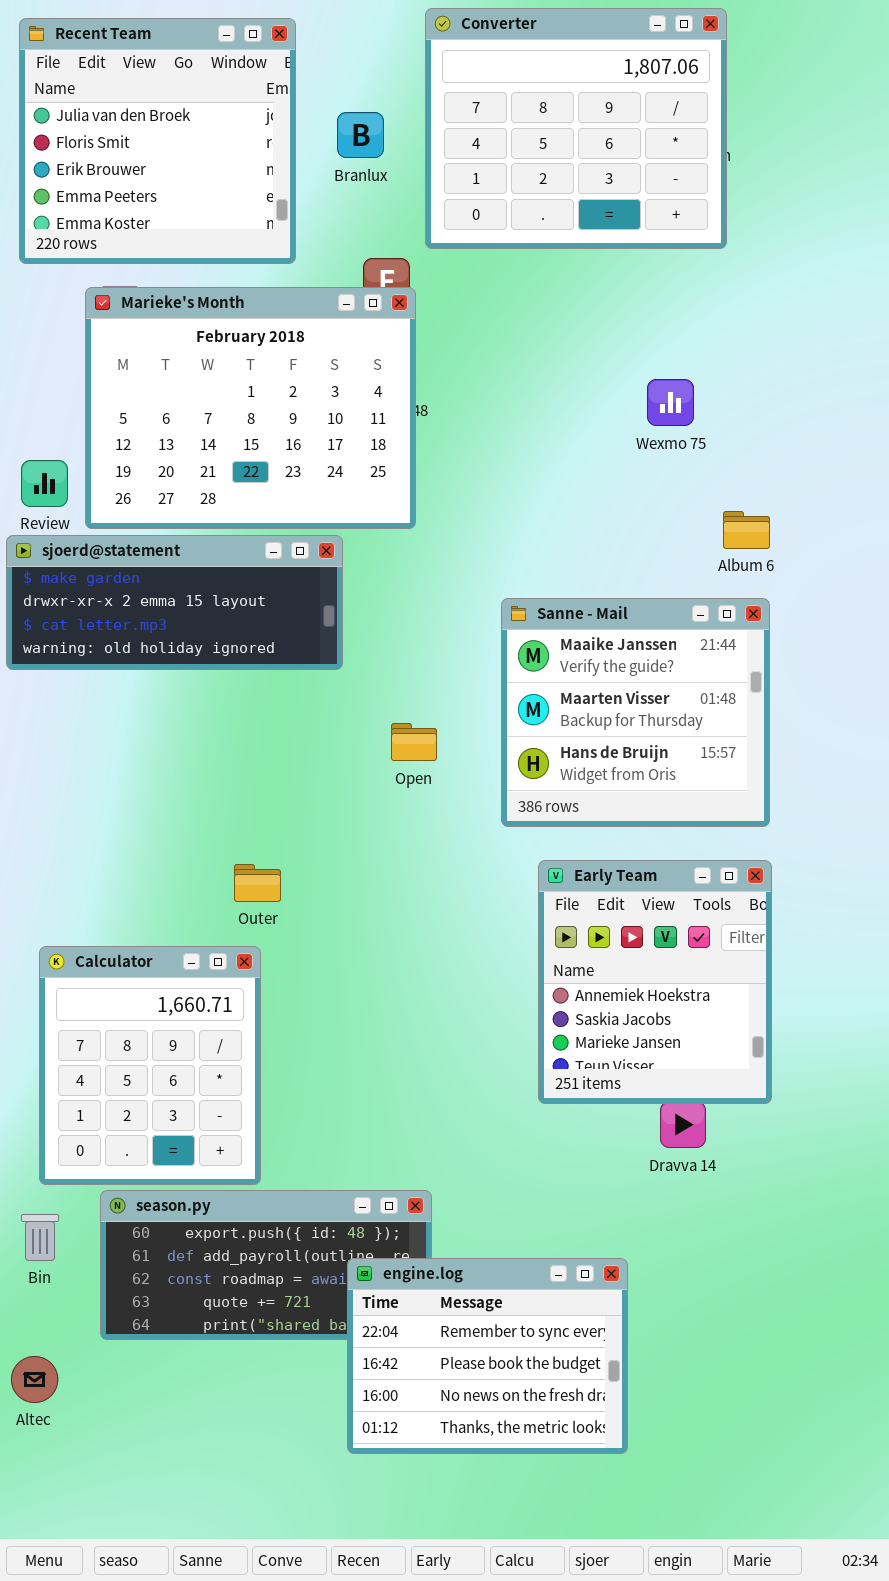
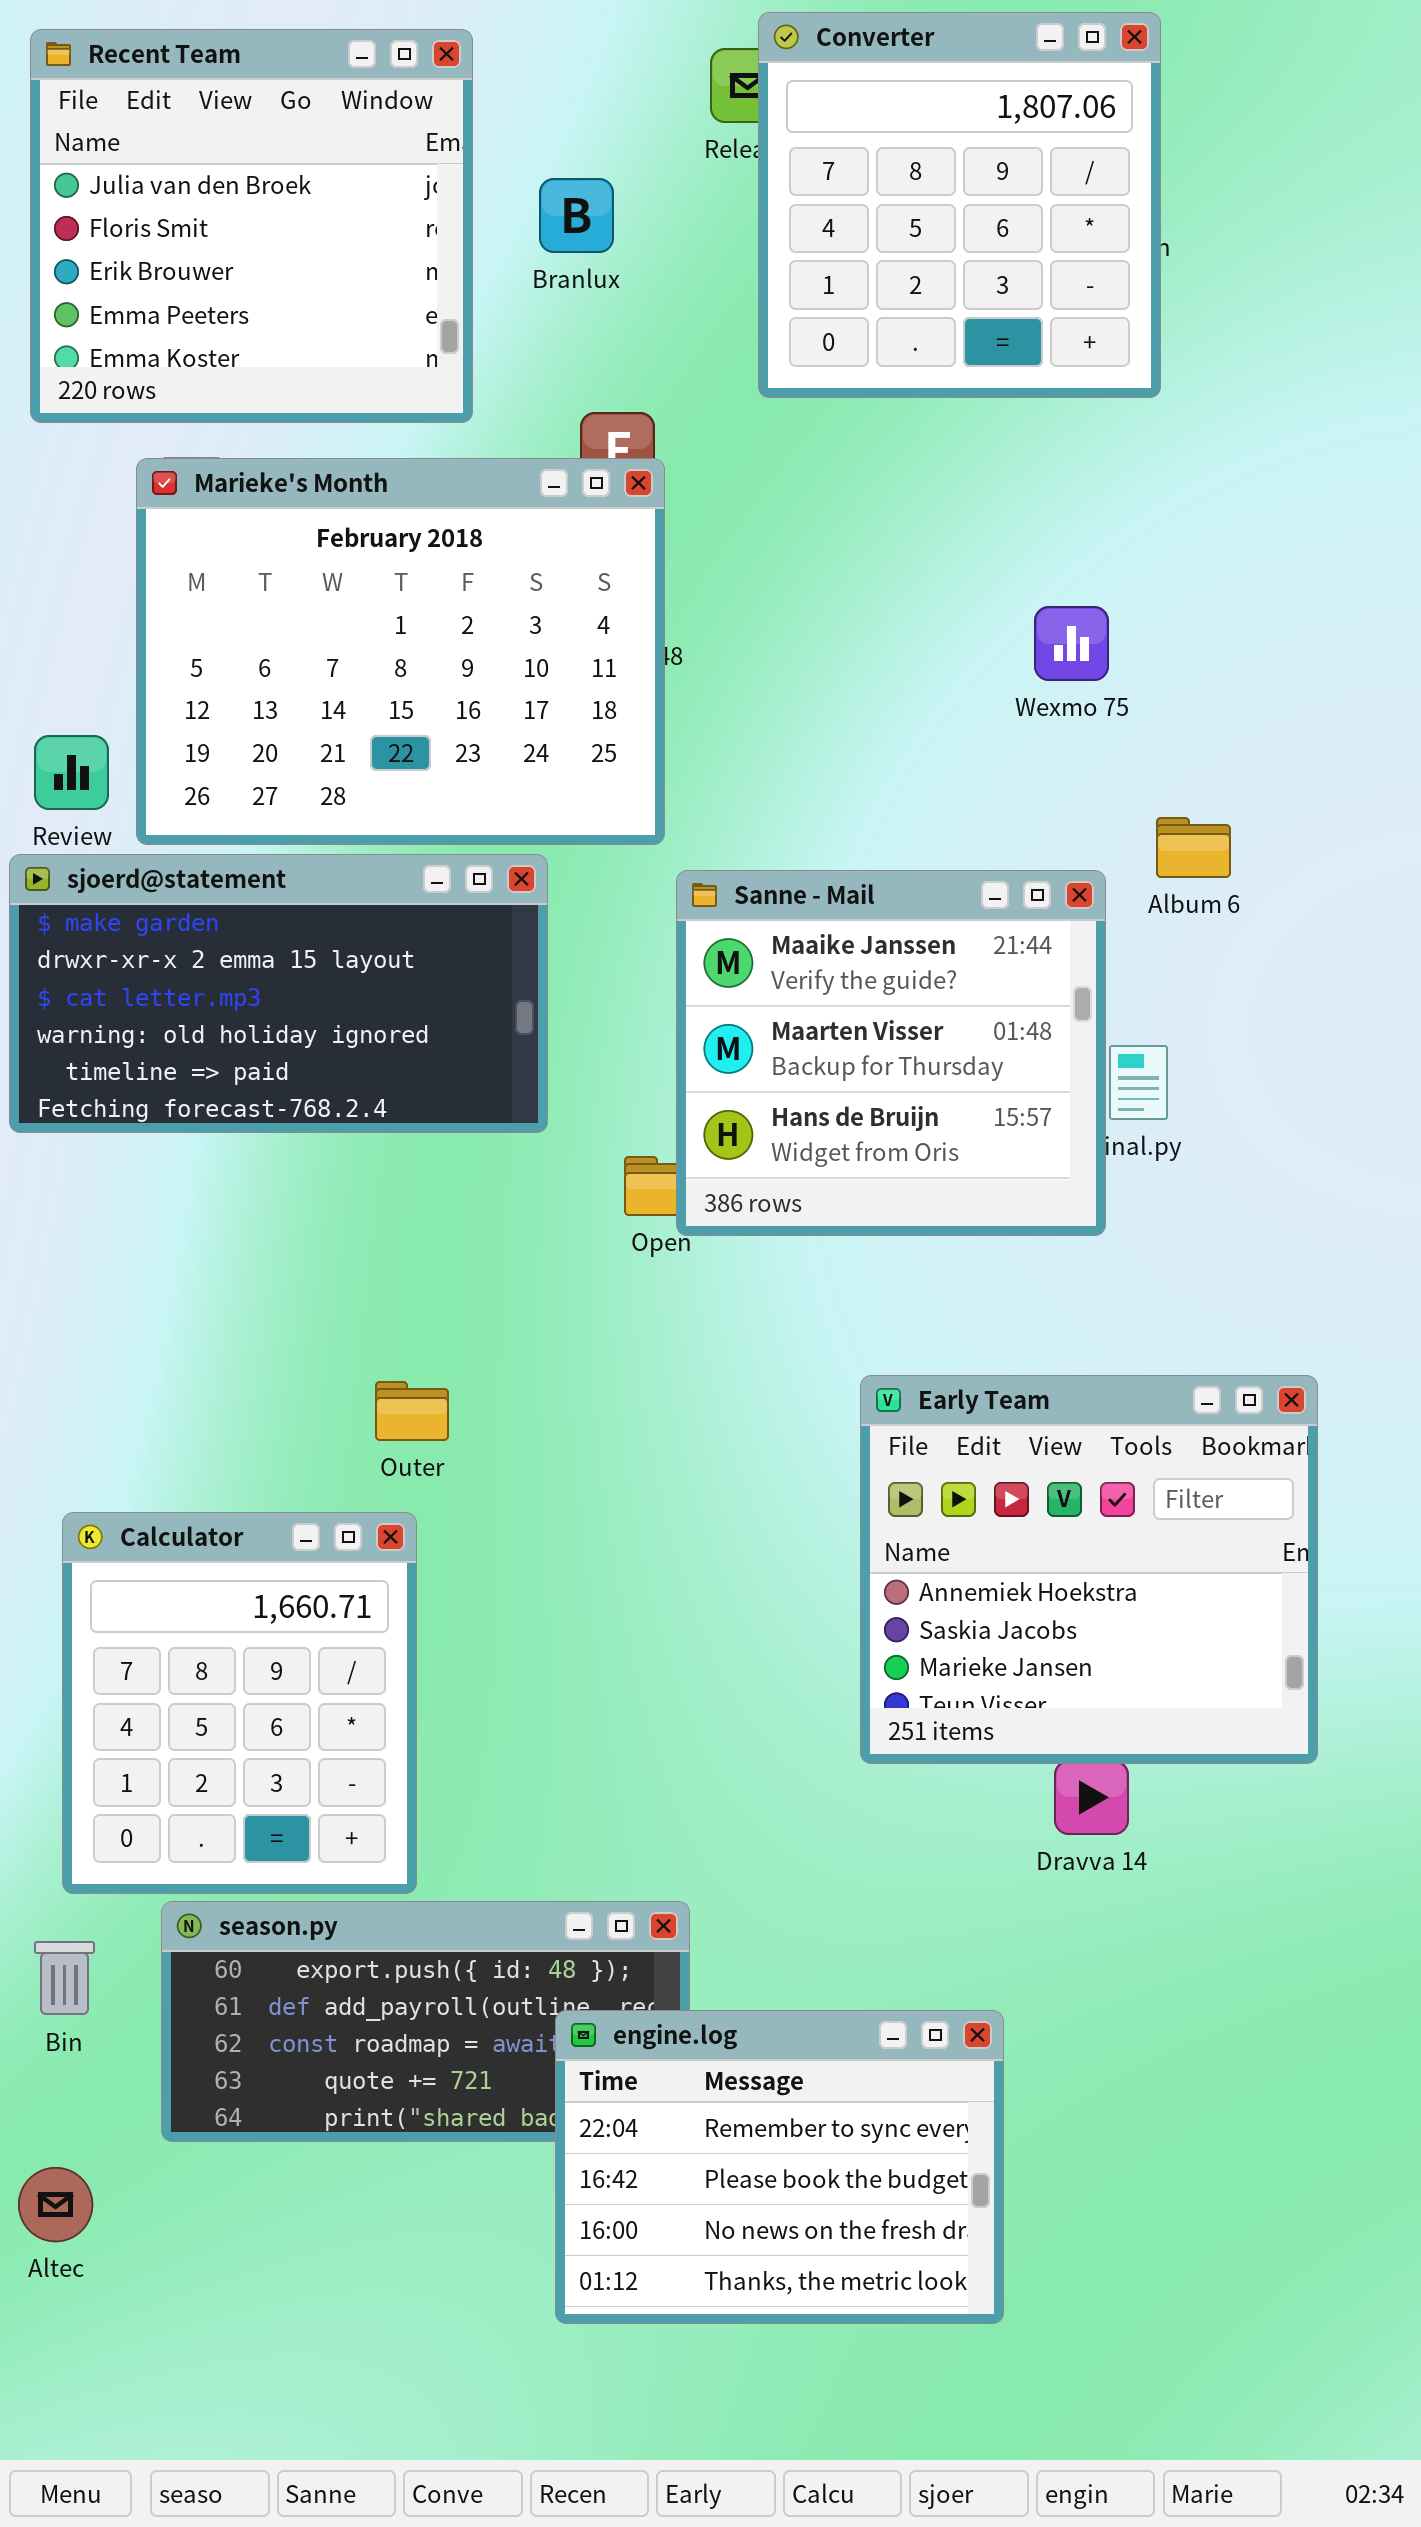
Converter: [425,8,727,249] -> [758,12,1161,398], resized
sjoerd@statement: [6,535,343,670] -> [9,854,548,1133], resized
Sanne - Mail: [501,598,770,827] -> [676,870,1106,1236], moved
Early Team: [538,860,772,1104] -> [860,1375,1318,1764], resized

